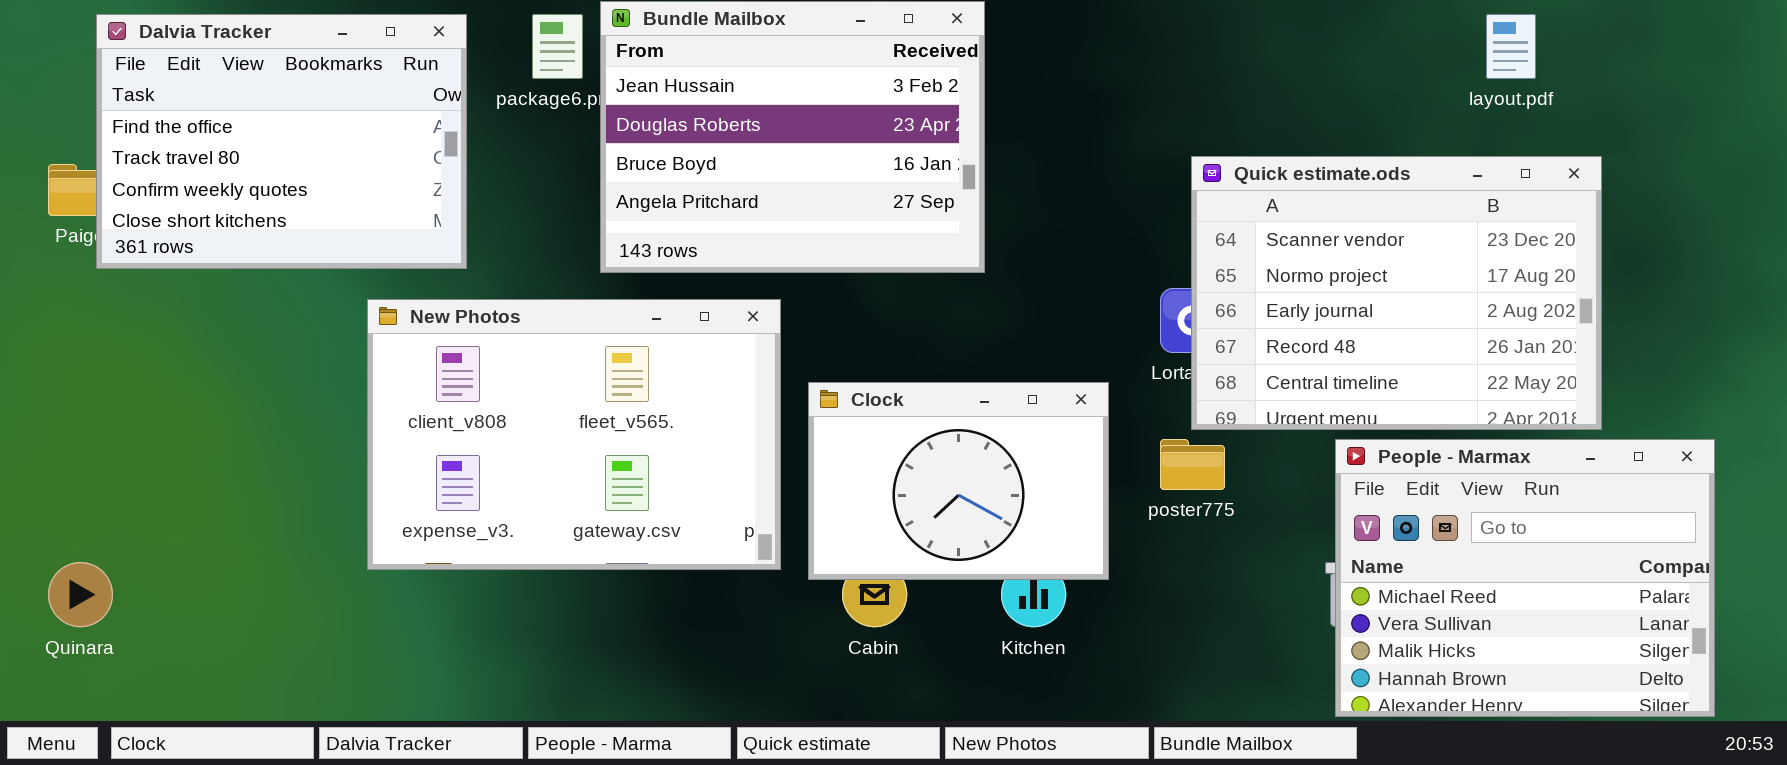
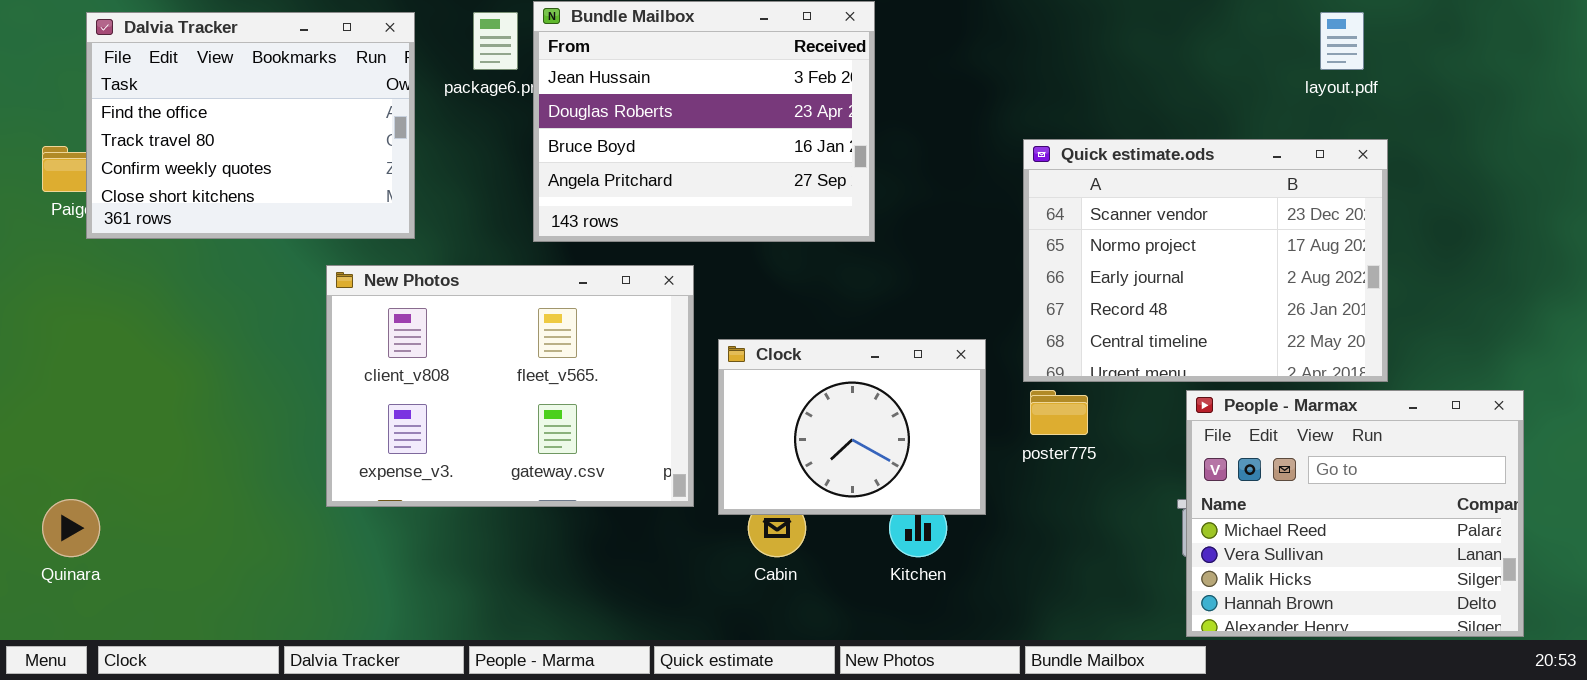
Quick estimate.ods: [1191,156,1602,430] -> [1023,139,1388,382], moved

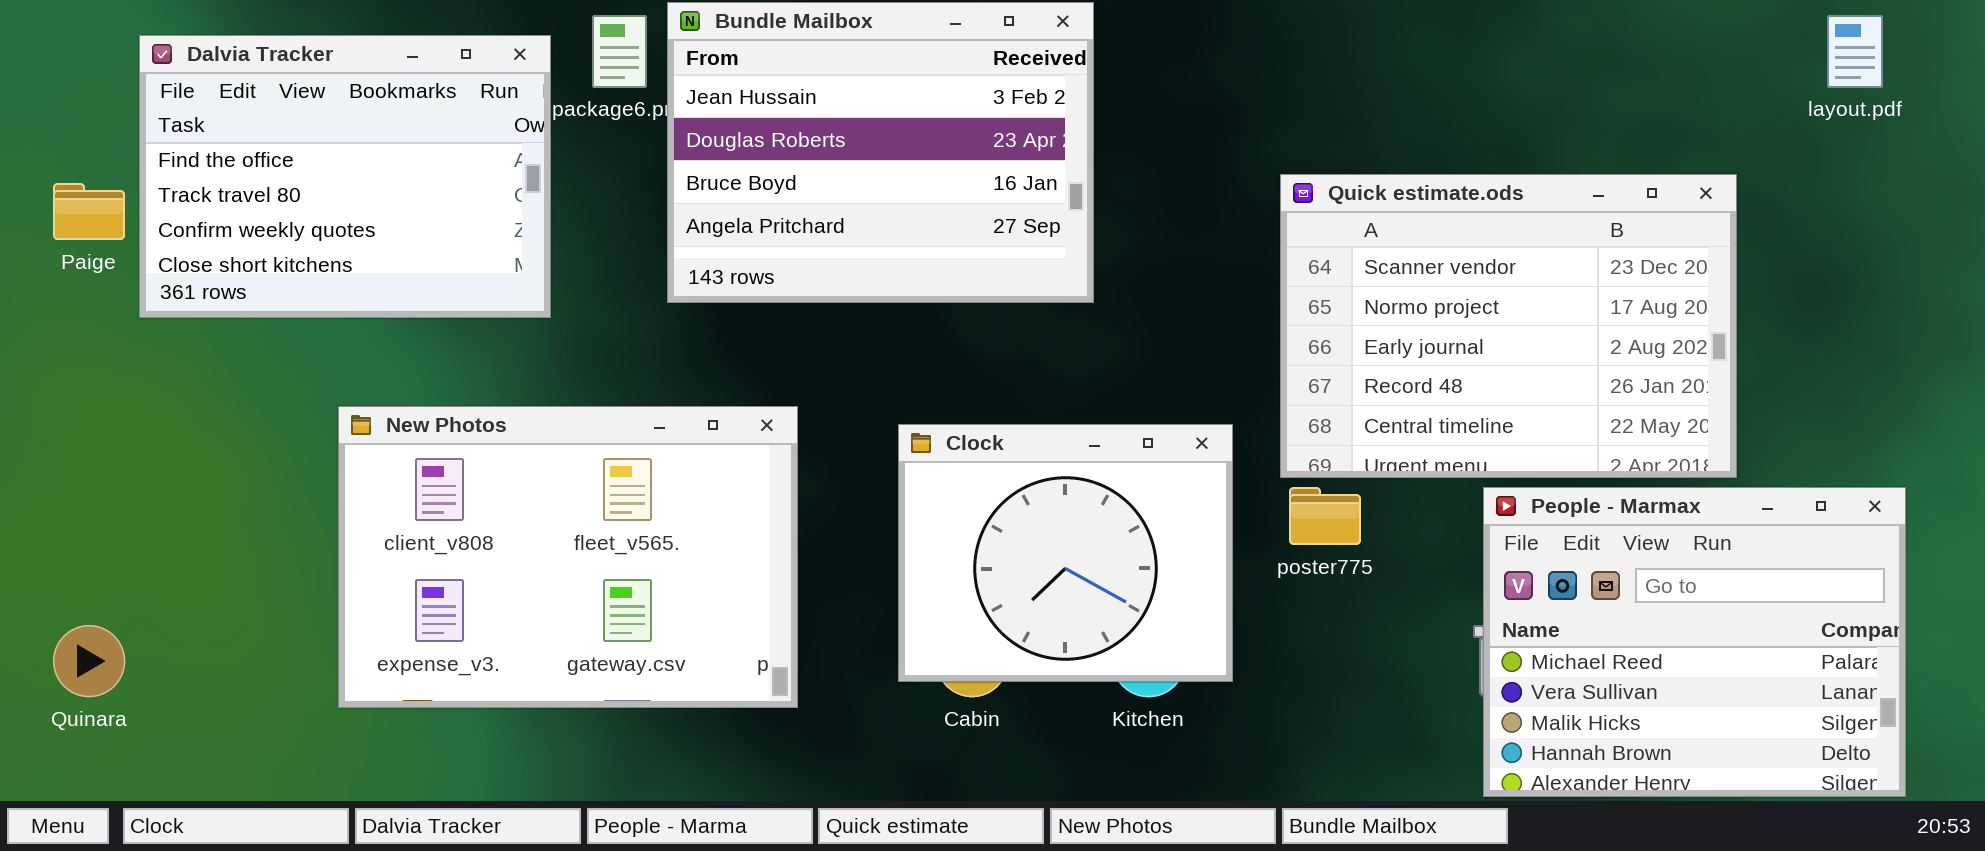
Dalvia Tracker: [86,12,415,239] -> [139,35,551,318], moved
layout.pdf: [1320,12,1364,70] -> [1827,15,1883,88], moved
New Photos: [326,265,694,507] -> [338,406,798,708], moved
Clock: [718,339,986,515] -> [898,424,1233,682], resized

